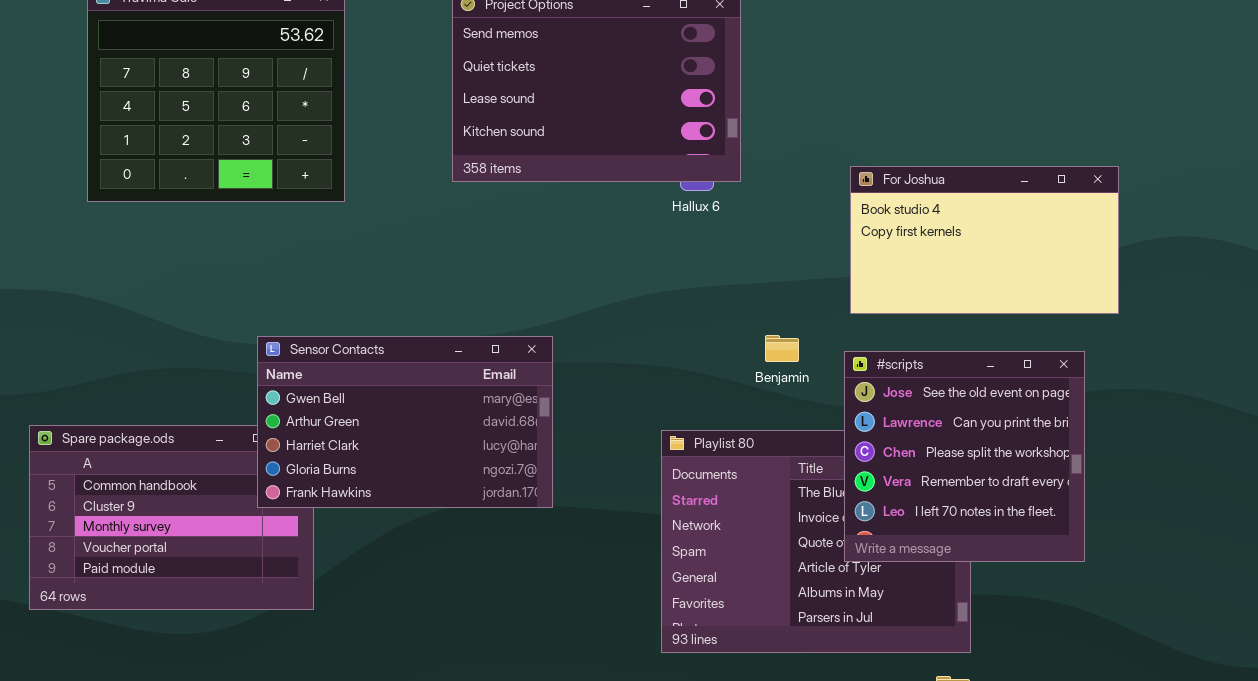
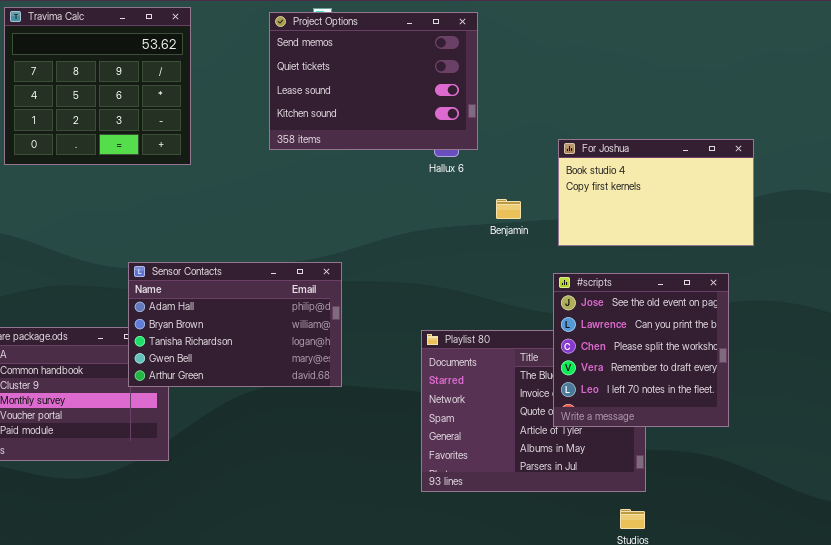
Benjamin: [765,335,799,362] -> [496,199,521,219], moved
Sensor Contacts: [257,336,553,508] -> [128,262,342,387], scrolled up 3 rows

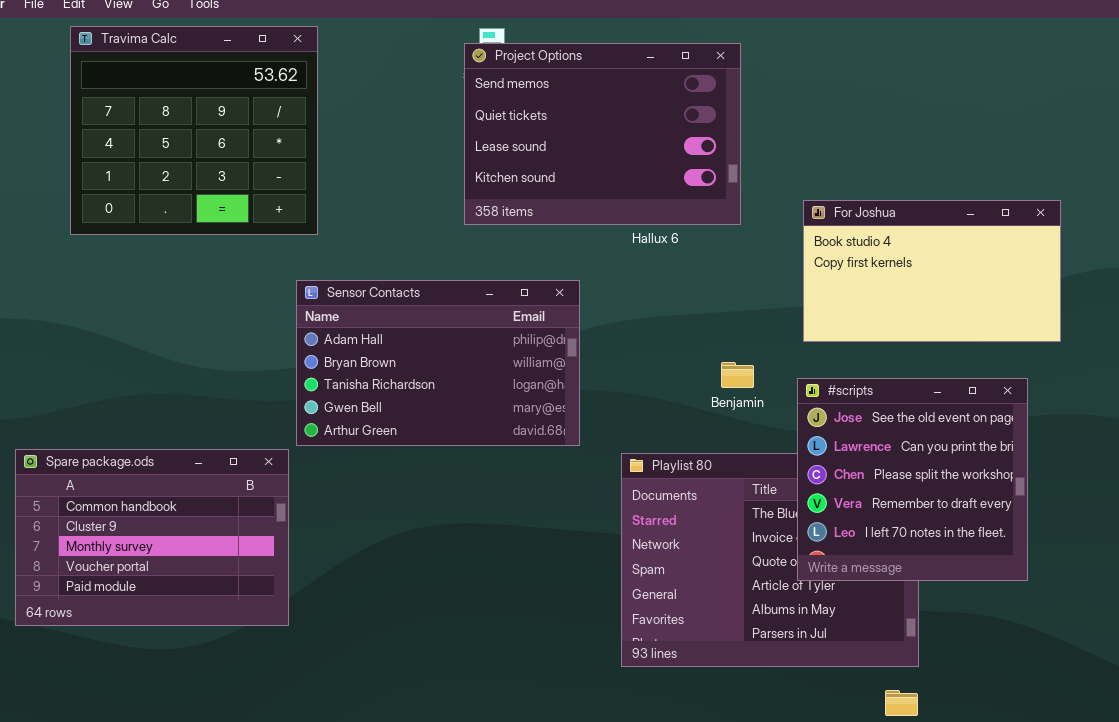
Project Options: [269,12,478,150] -> [464,43,741,225], moved
Benjamin: [496,199,521,219] -> [721,362,754,388], moved
Sensor Contacts: [128,262,342,387] -> [296,280,580,446], moved

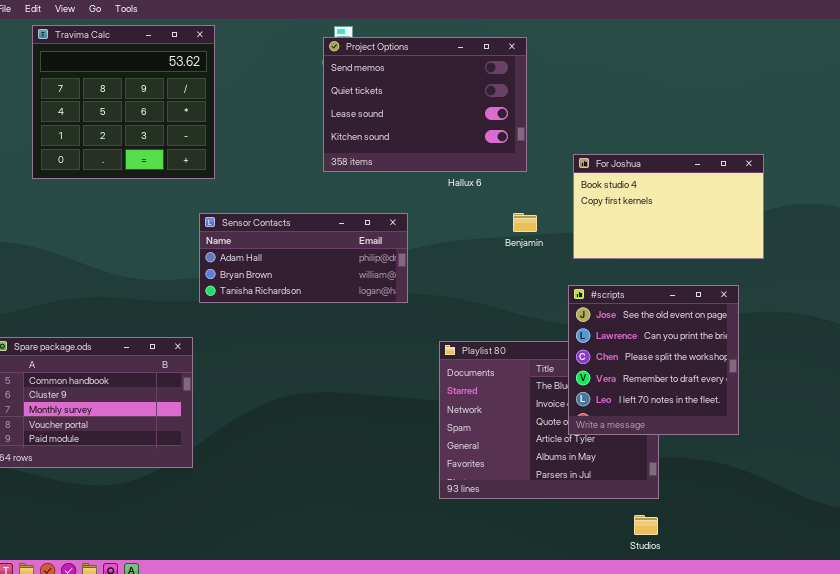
Sensor Contacts: [296,280,580,446] -> [199,213,408,303], resized
Benjamin: [721,362,754,388] -> [513,213,537,232], moved

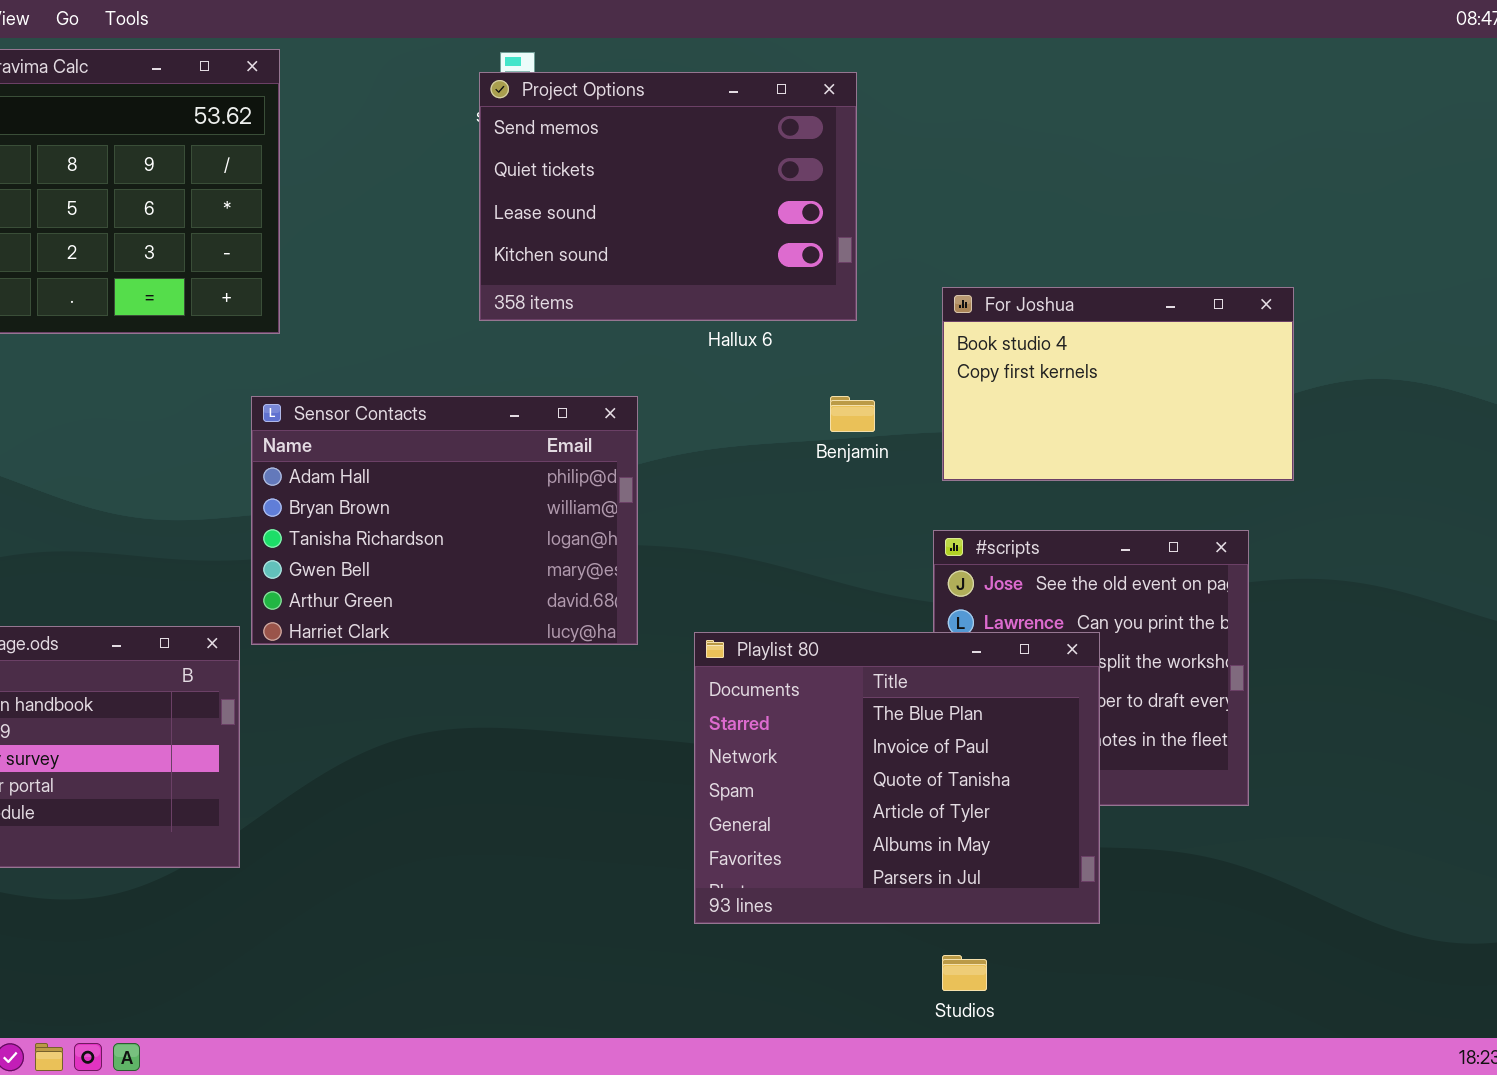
Sensor Contacts: [199,213,408,303] -> [251,396,638,645], resized
Playlist 80: [439,341,659,499] -> [694,632,1100,924], raised
Studios: [634,515,658,535] -> [942,955,987,991], moved

